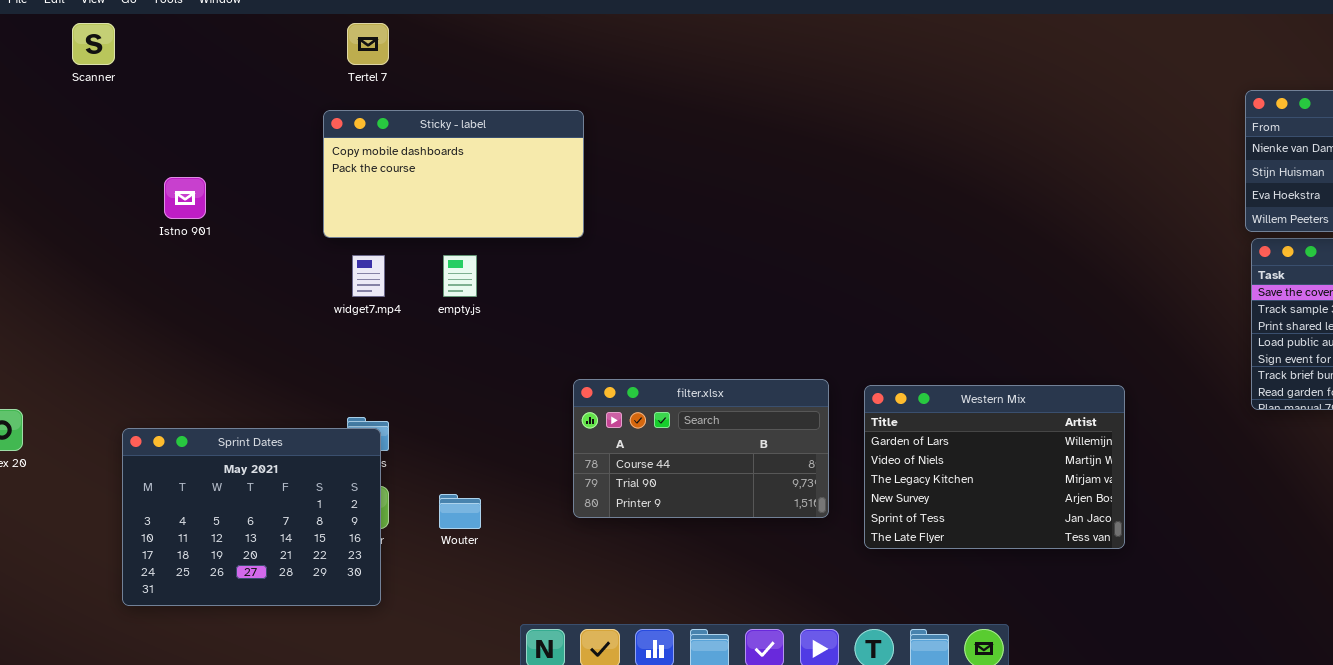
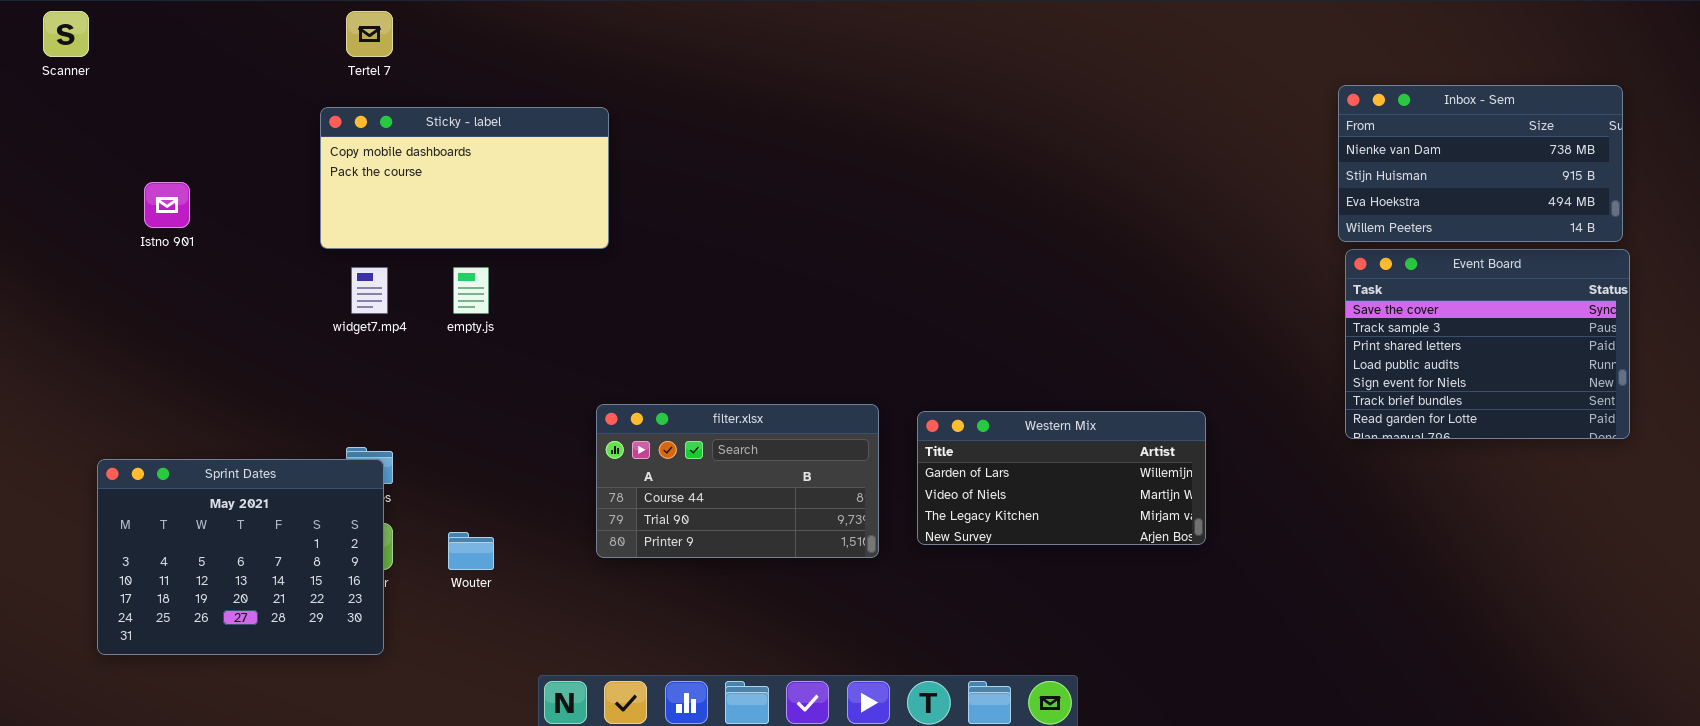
Western Mix: [864,385,1125,549] -> [917,411,1206,545], resized

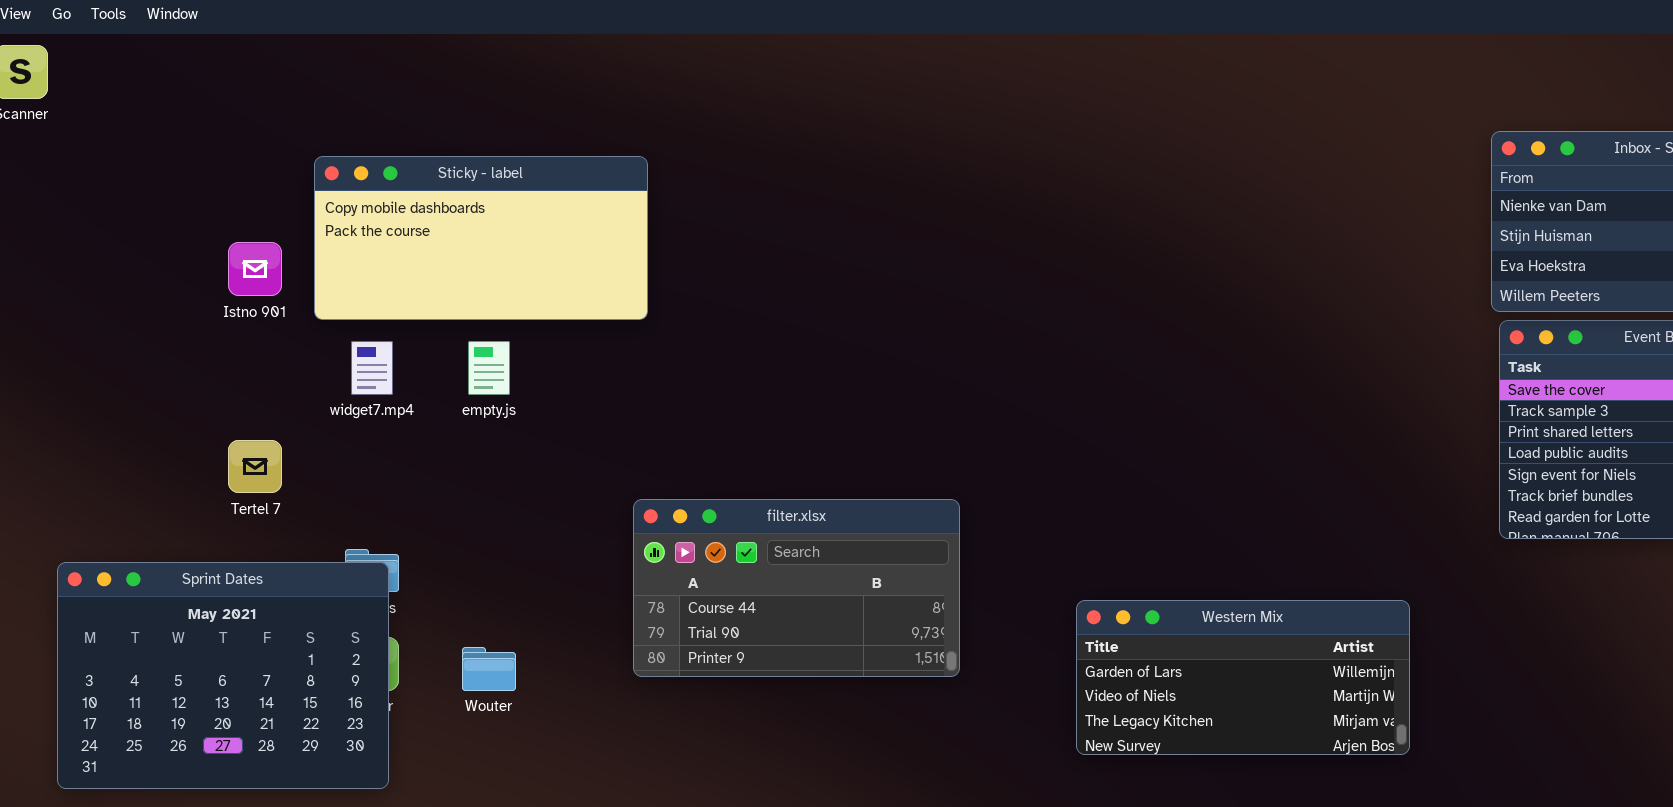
Tertel 7: [346,11,393,57] -> [228,440,282,493], moved
Istno 901: [144,182,190,228] -> [228,242,282,296], moved
Western Mix: [917,411,1206,545] -> [1076,600,1410,755], moved

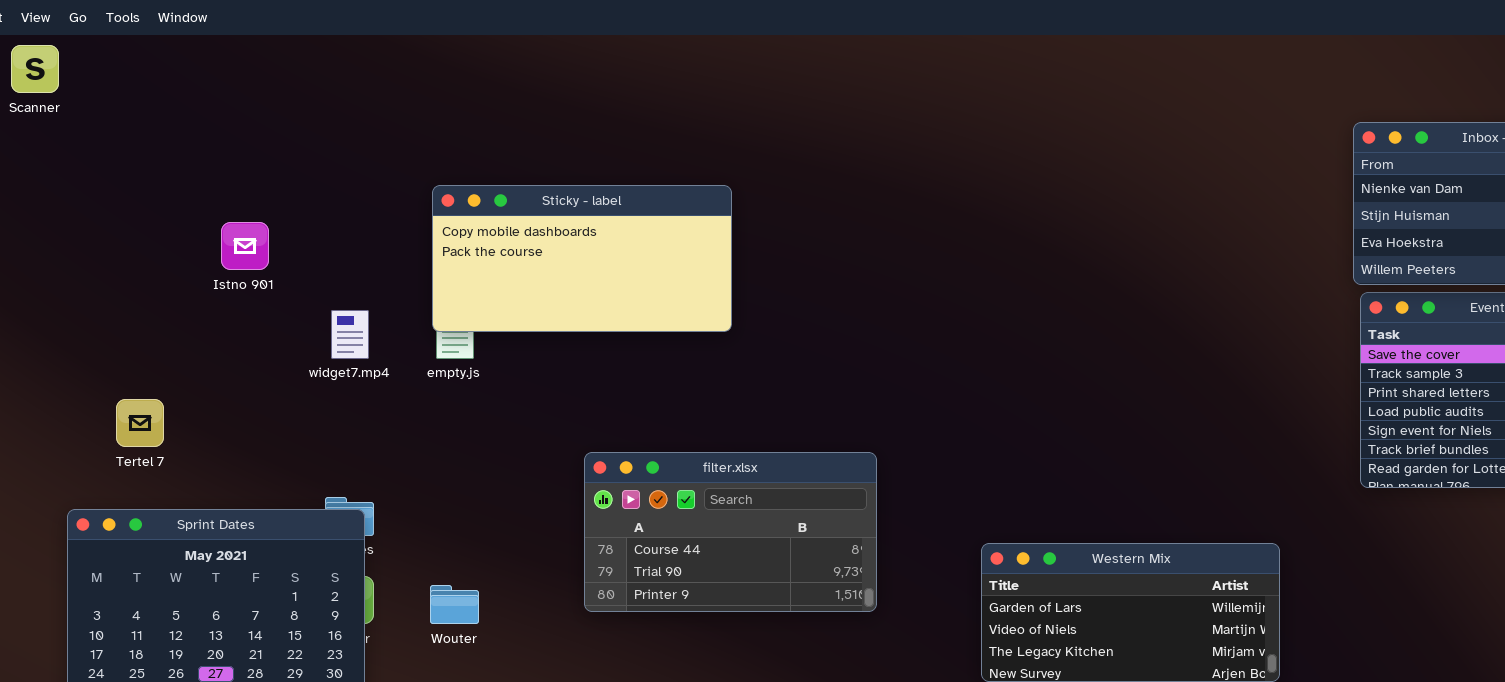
Sticky - label: [314,156,648,320] -> [432,185,732,332], moved
Tertel 7: [228,440,282,493] -> [116,399,164,447], moved

